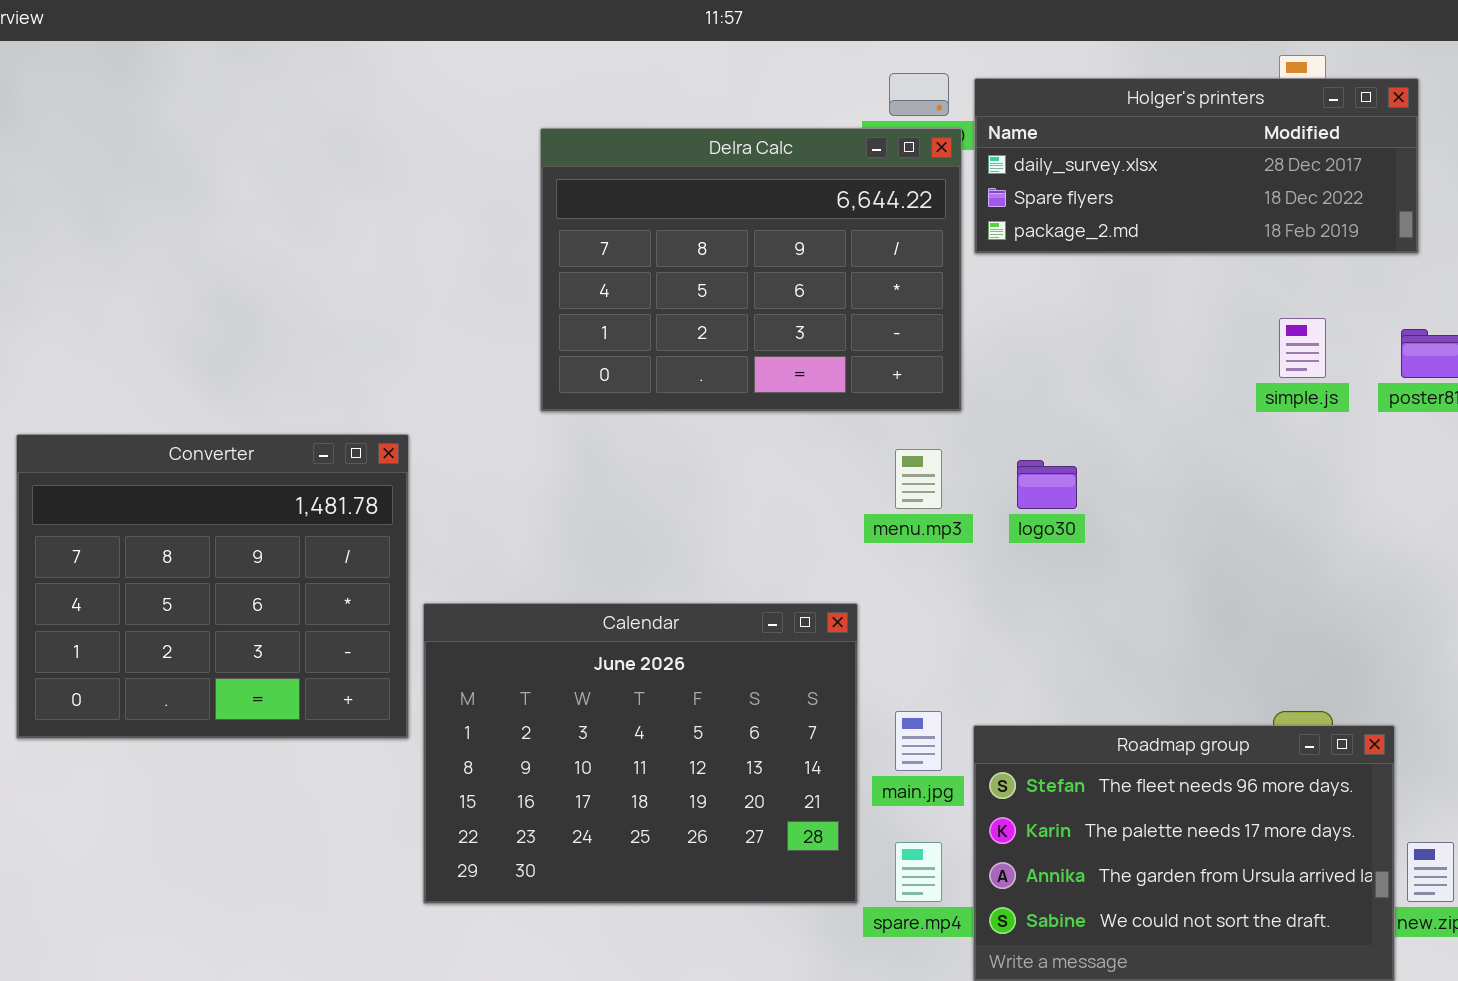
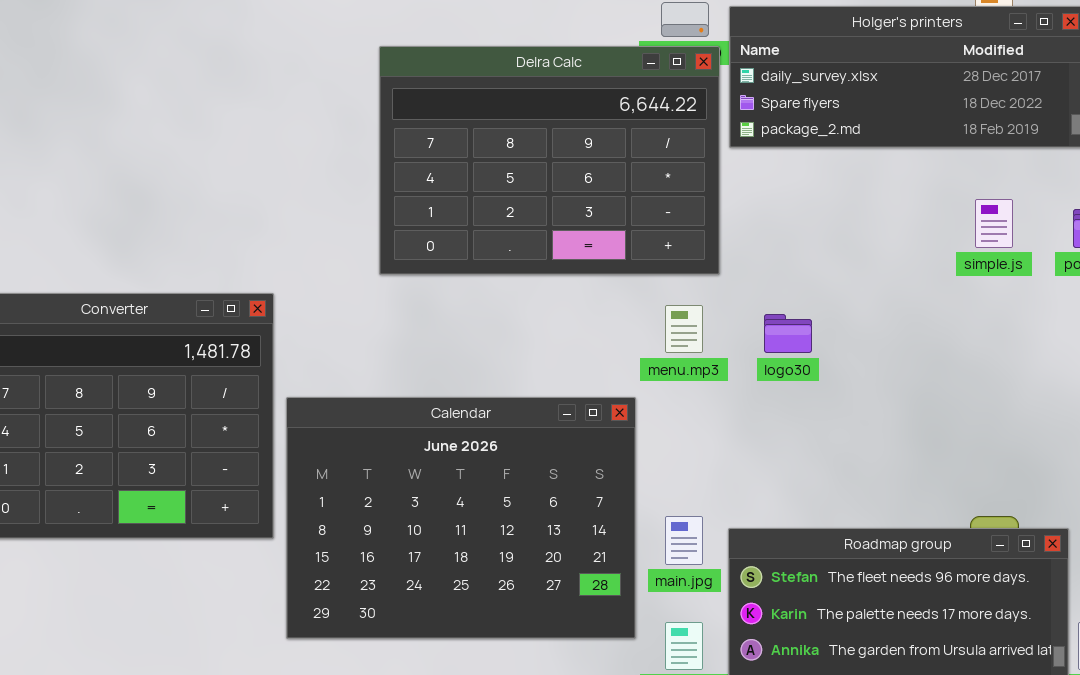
Calendar: [423,603,858,904] -> [286,397,636,639], moved

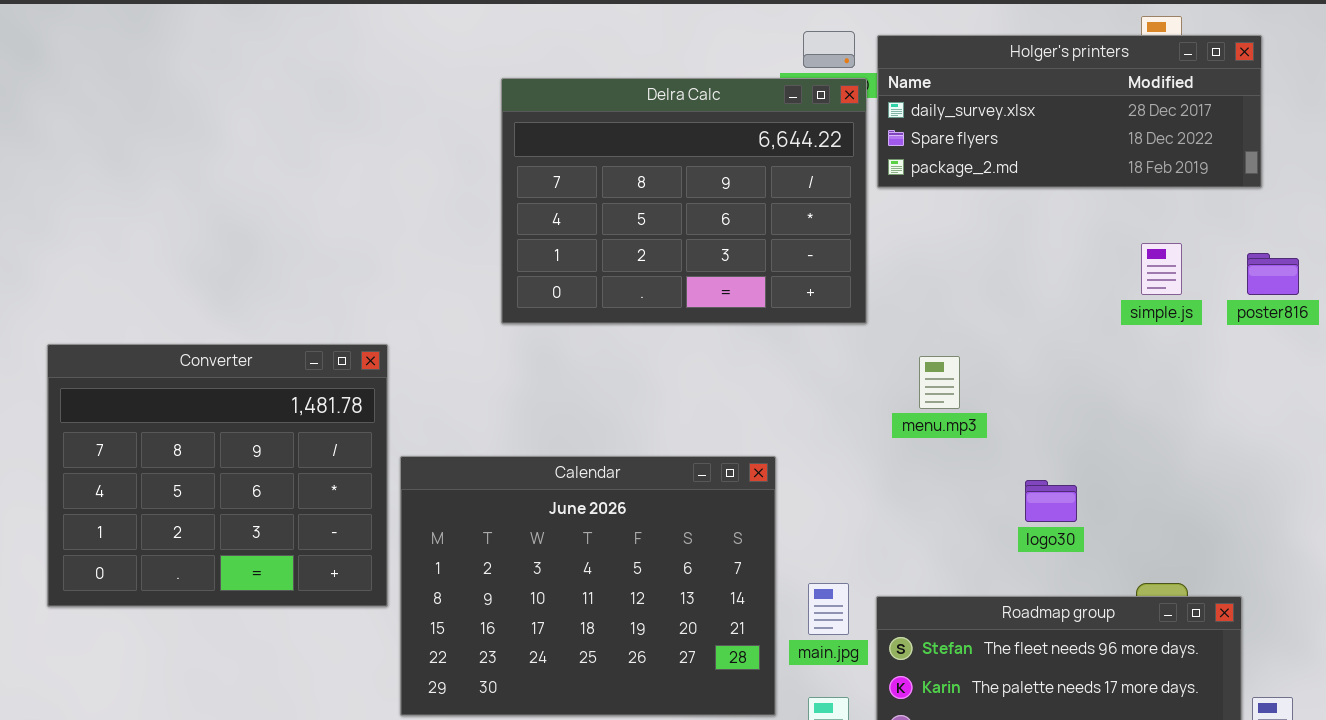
menu.mp3: [665,305,703,353] -> [919,356,960,409], moved
logo30: [764,314,812,353] -> [1025,480,1077,522], moved

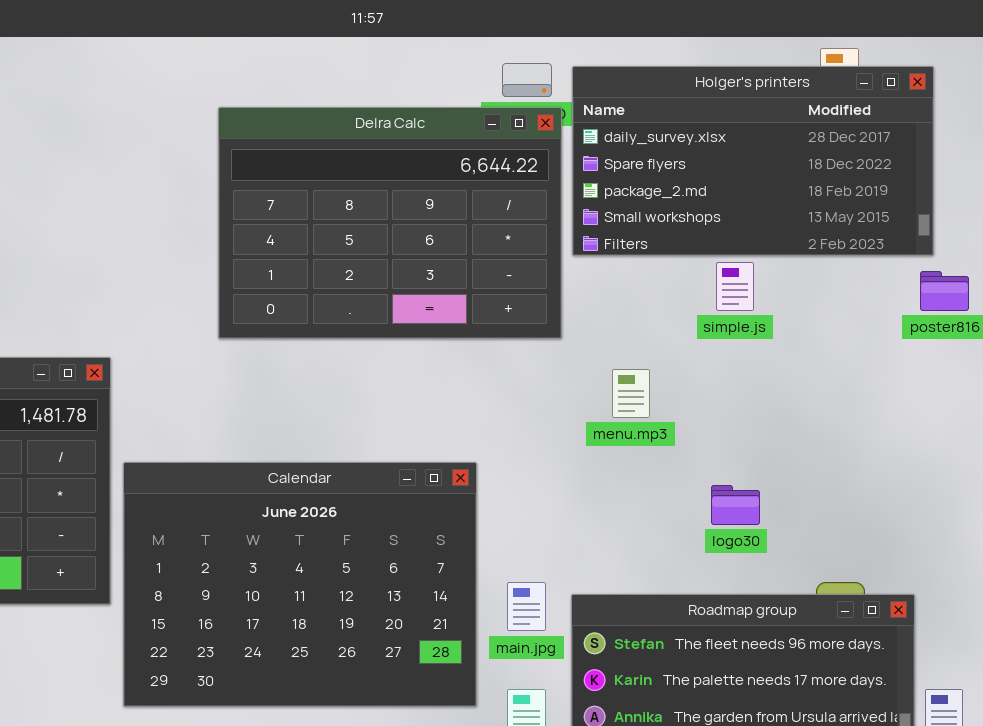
Holger's printers: [877,35,1262,188] -> [572,66,934,256], resized
simple.js: [1141,243,1182,295] -> [716,262,754,311], moved

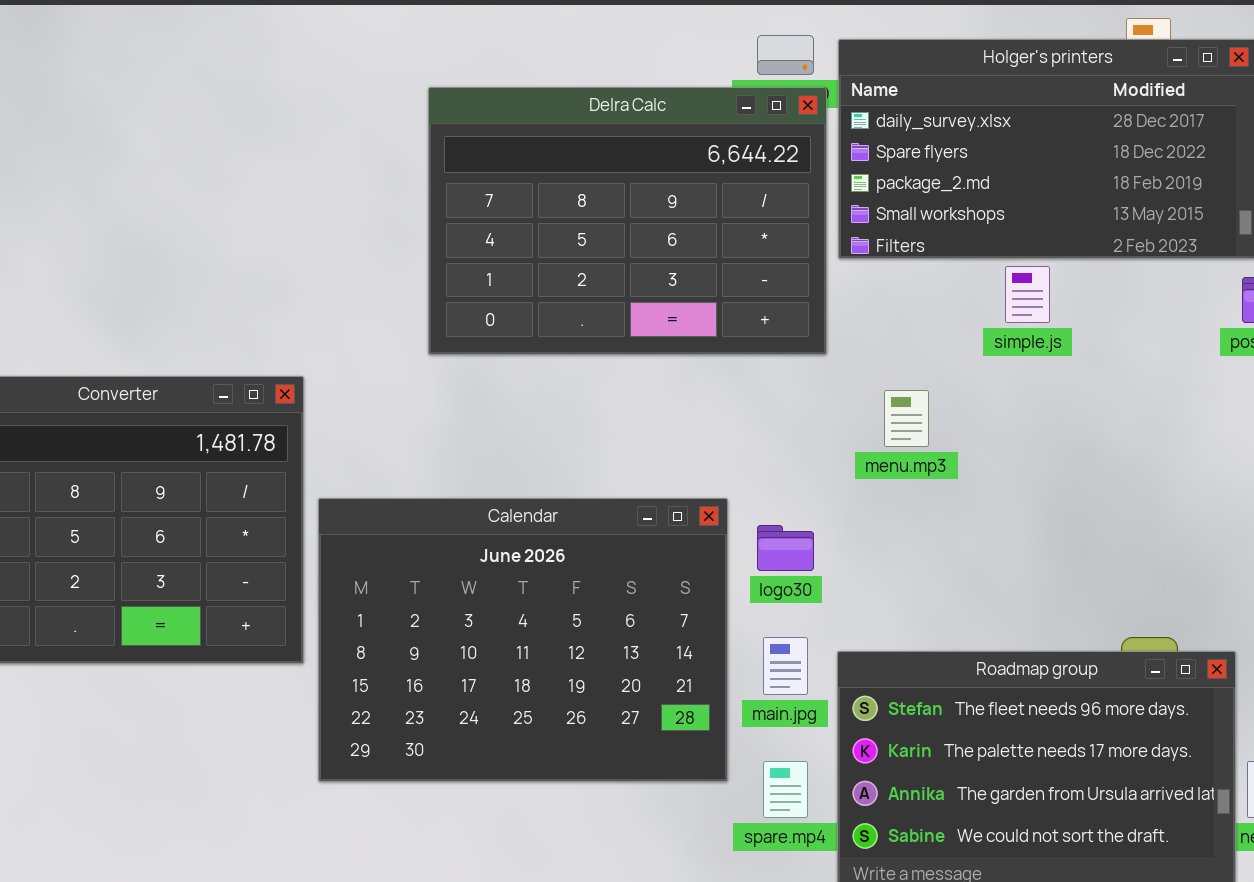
logo30: [711,485,760,525] -> [757,525,814,571], moved

